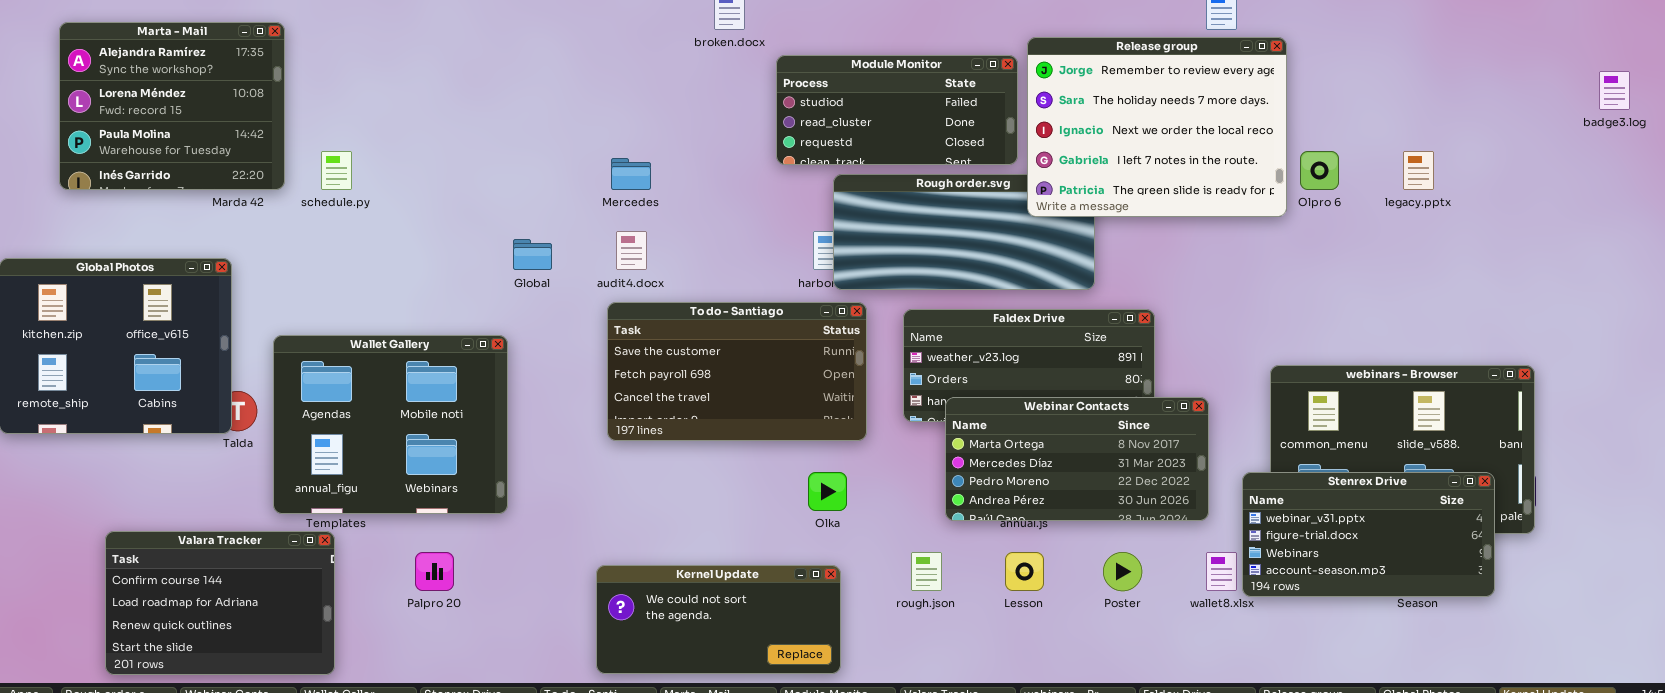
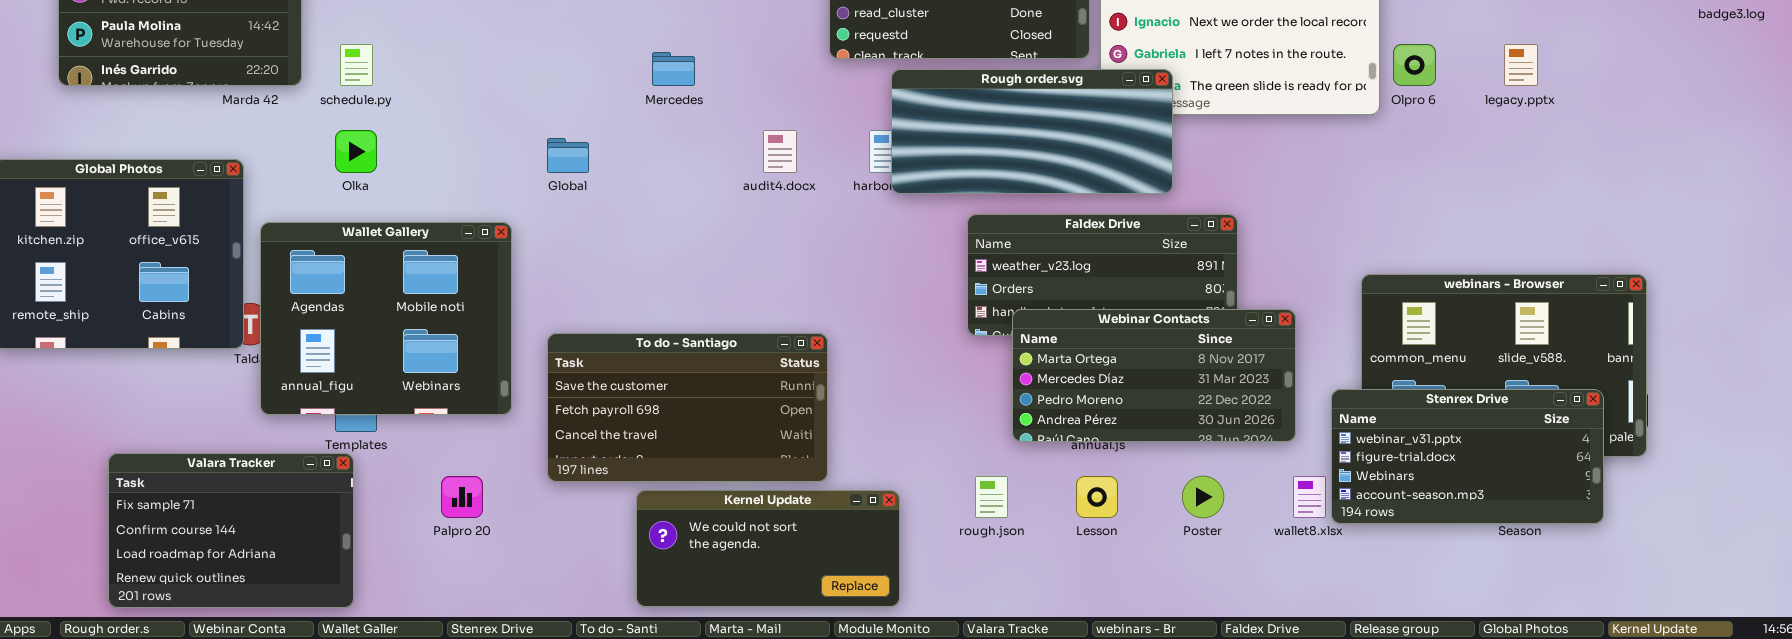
Rough order.svg: [833,174,1095,290] -> [891,69,1173,194], raised
audit4.docx: [616,231,647,270] -> [763,130,797,173], moved
To do - Santiago: [607,302,867,441] -> [547,333,828,482], moved
Wallet Gallery: [273,335,508,514] -> [260,222,512,415], moved
Olka: [808,472,847,511] -> [335,130,377,173], moved
Valara Tracker: [105,531,335,675] -> [108,453,354,608], scrolled up 1 row

